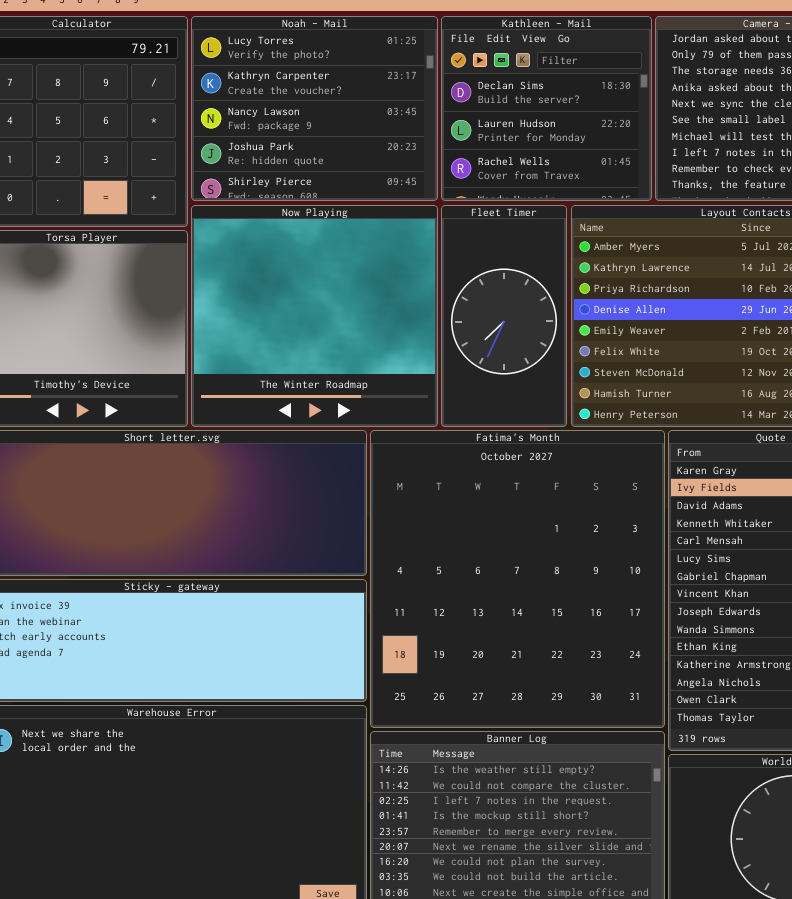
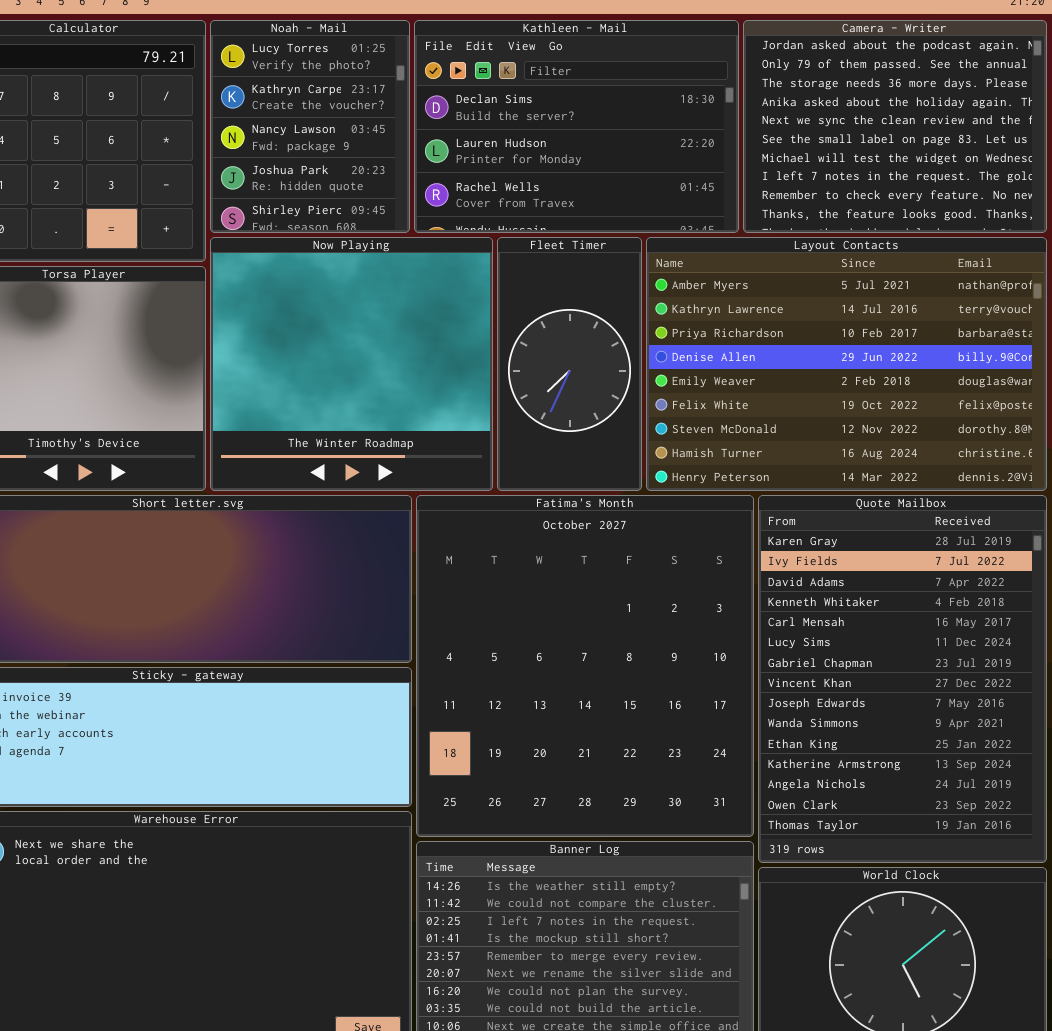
Noah - Mail: [191,16,438,201] -> [210,20,410,233], resized
Kathleen - Mail: [441,16,652,201] -> [414,20,739,233], resized

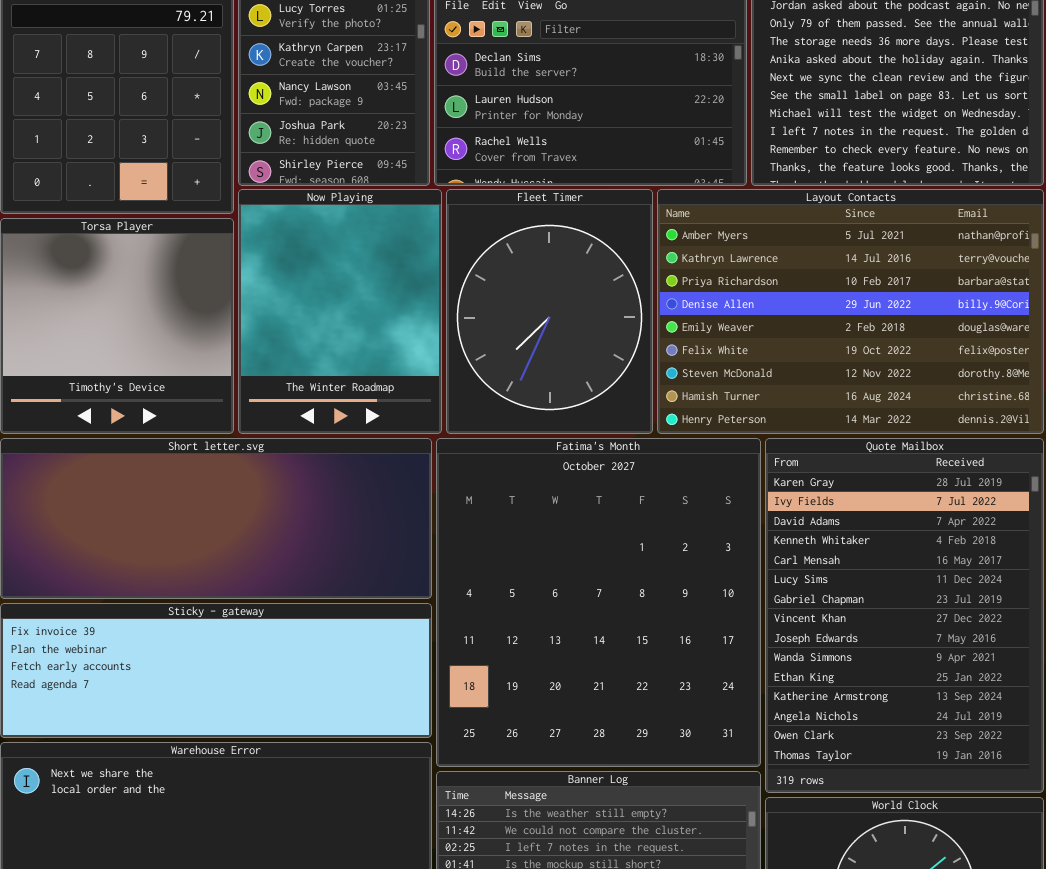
Now Playing: [210,237,493,491] -> [238,189,442,434], resized
Fleet Timer: [497,237,642,491] -> [446,189,653,434], resized

